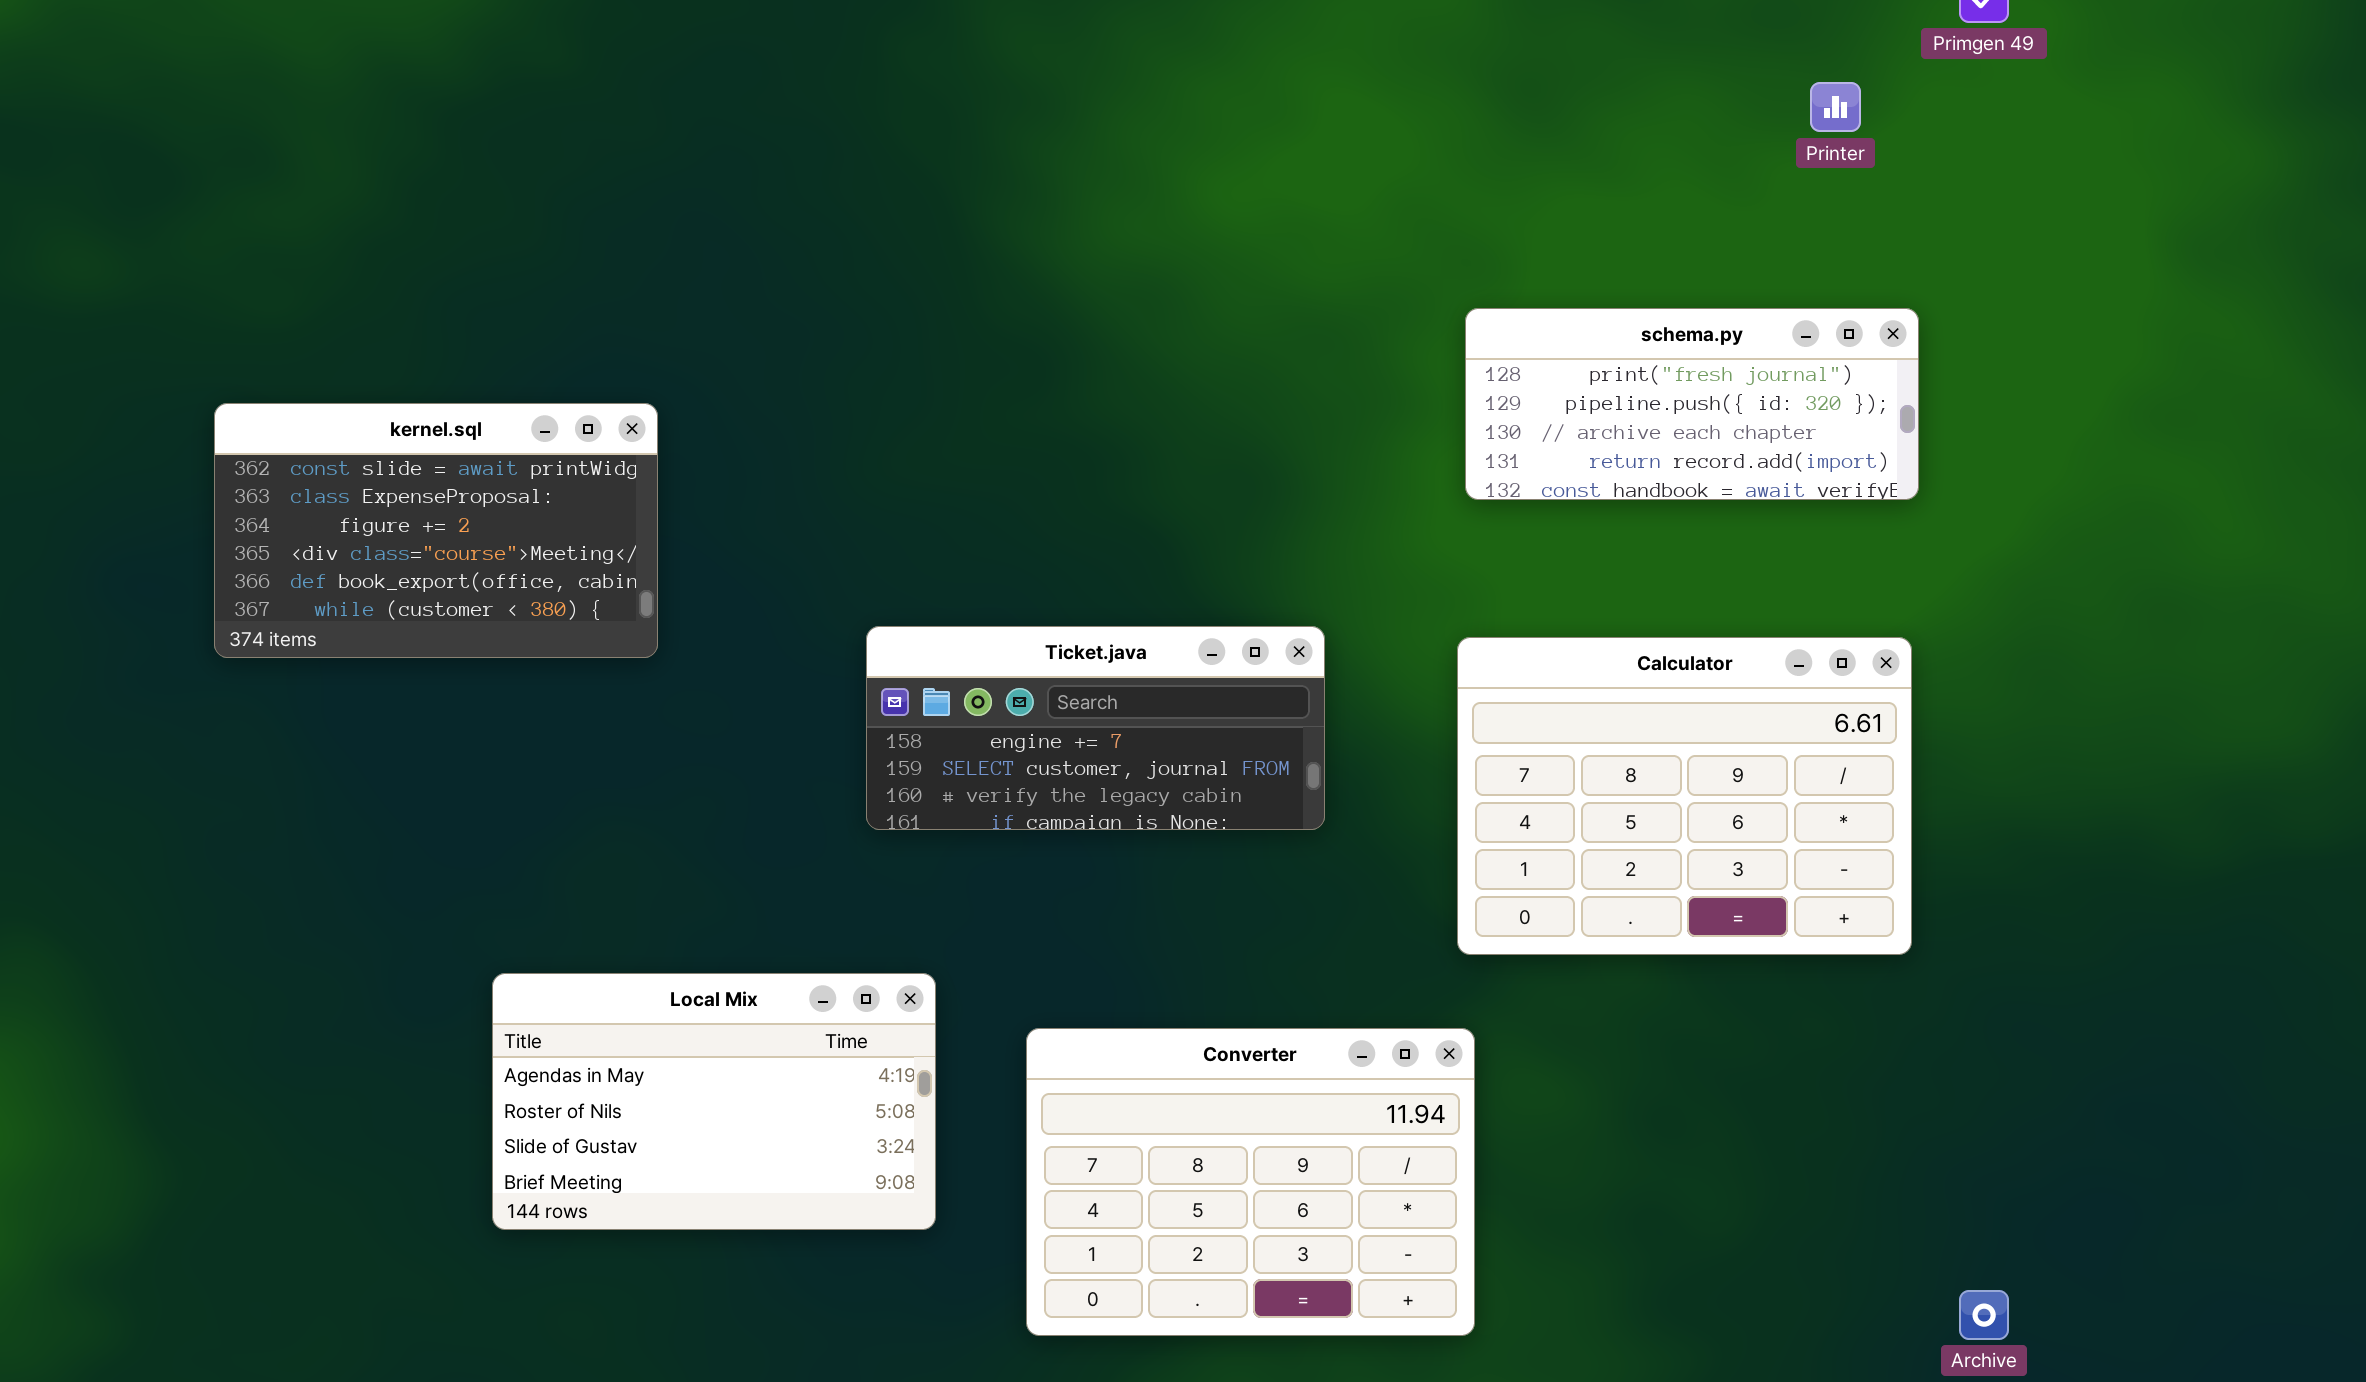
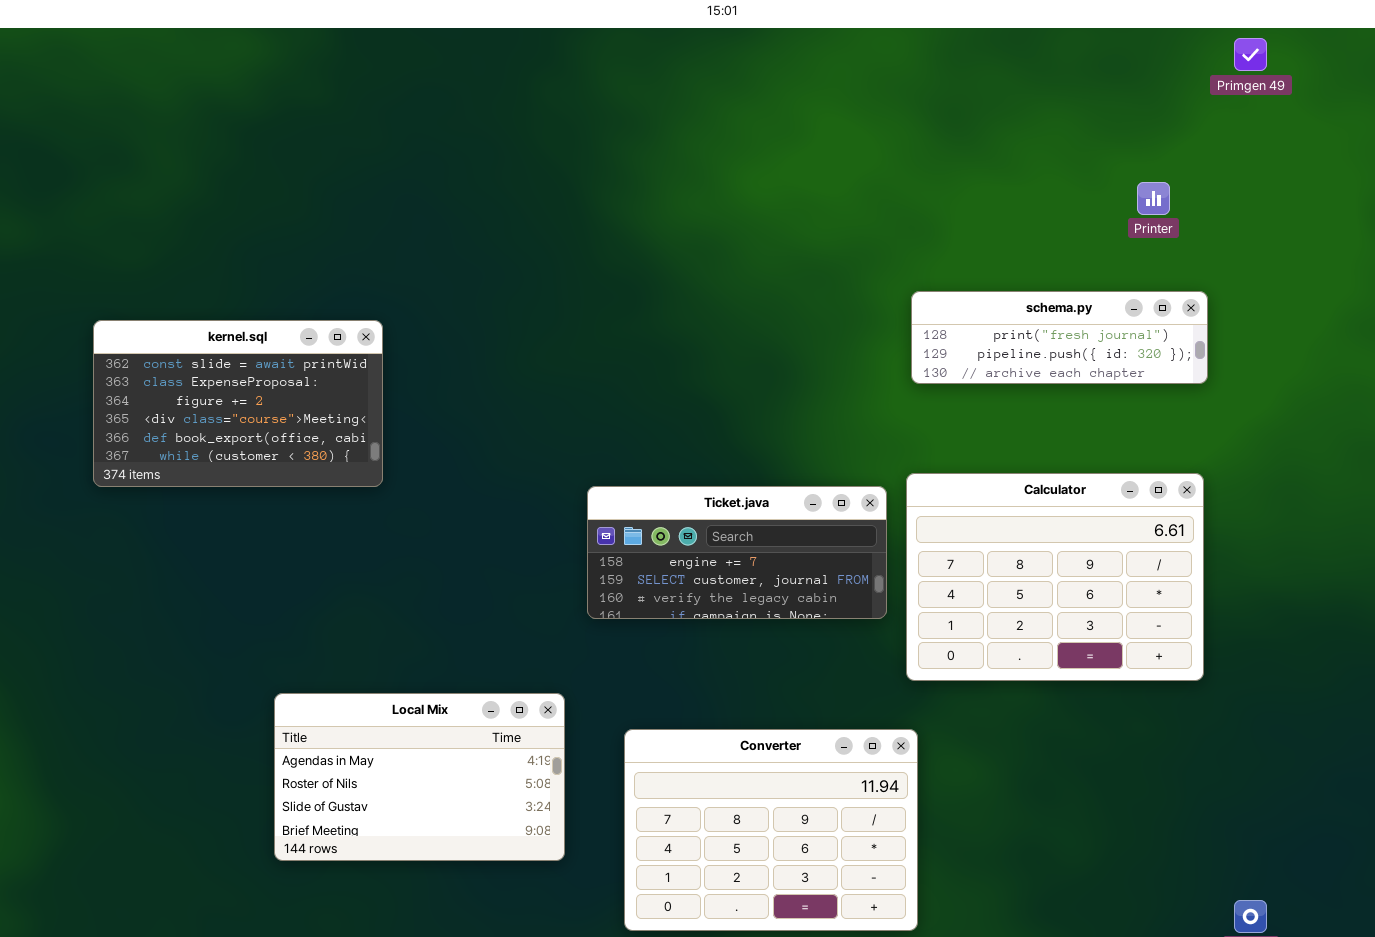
Printer: [1810,82,1861,132] -> [1137,182,1170,215], moved
schema.py: [1465,308,1919,500] -> [911,291,1208,384], resized
Ticket.java: [866,626,1325,830] -> [587,486,887,619], moved

